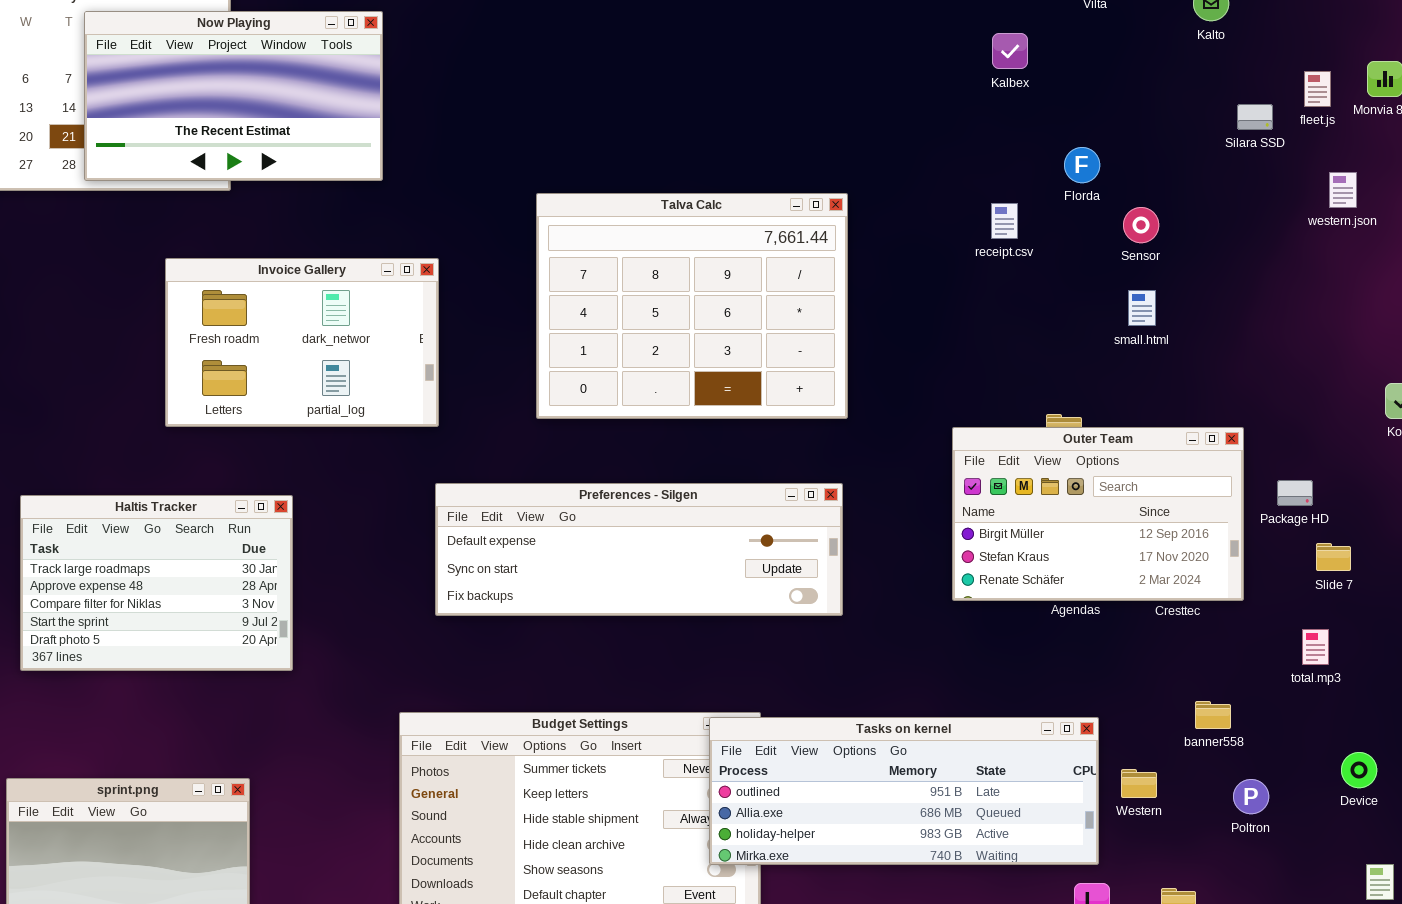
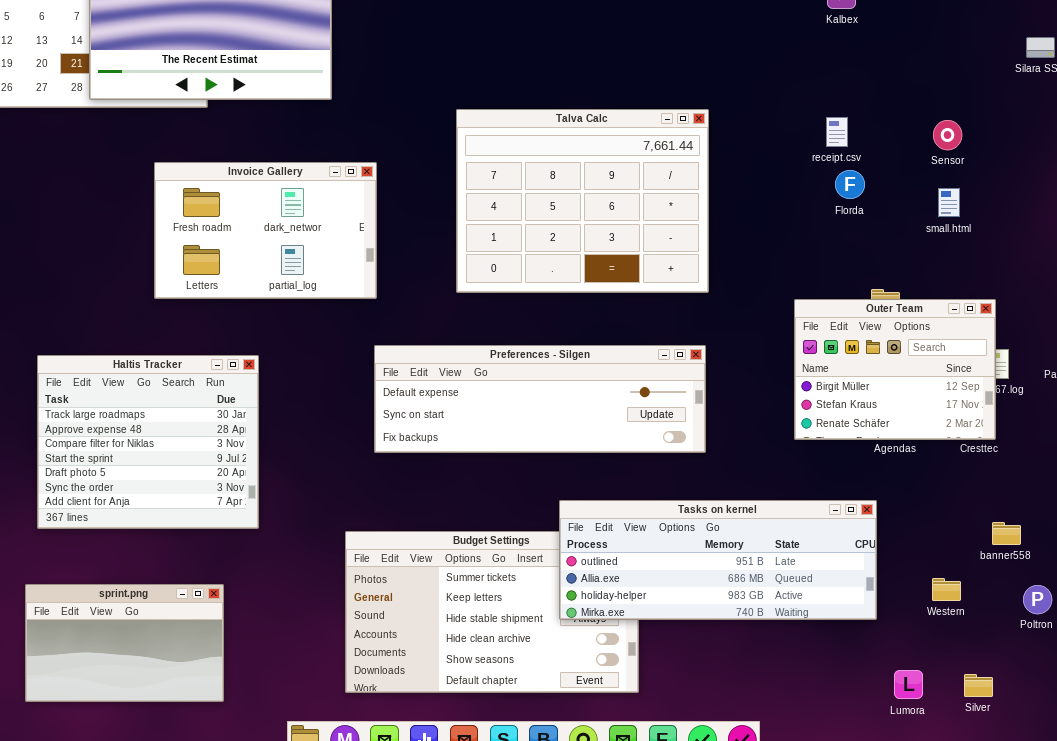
Florda: [1064,147,1100,183] -> [835,170,865,199], moved
Outer Team: [952,427,1244,601] -> [794,299,996,440], resized
Haltis Tracker: [20,495,293,671] -> [37,355,259,529], resized
Tasks on kernel: [709,717,1099,865] -> [559,500,877,620], moved

